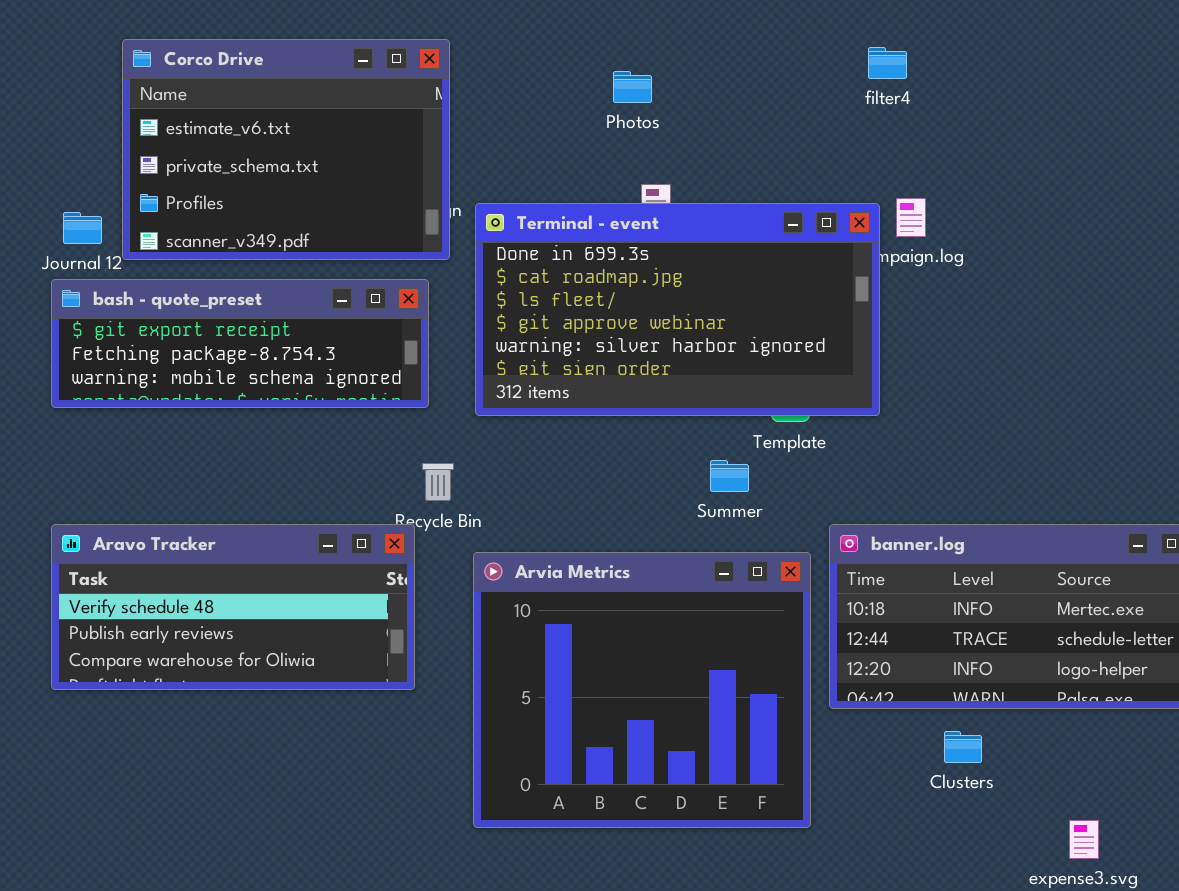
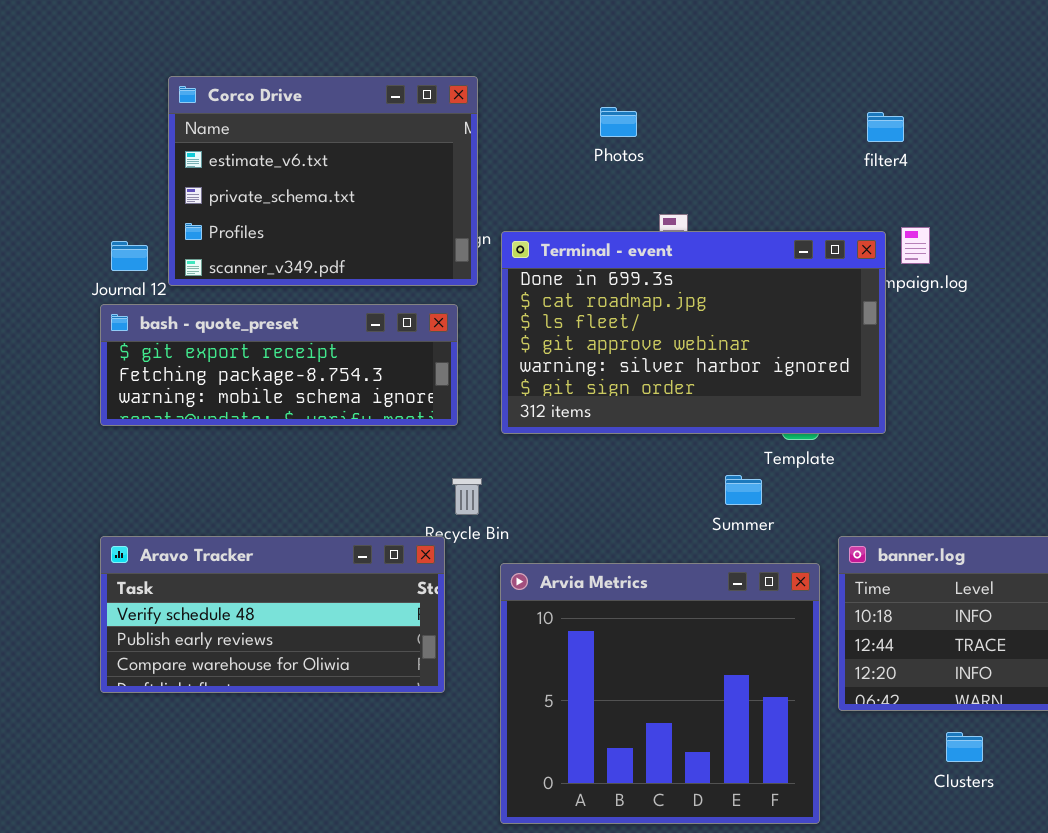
filter4: [868,47,907,79] -> [867,112,904,142], moved
Photos: [613,71,652,103] -> [600,107,637,137], moved

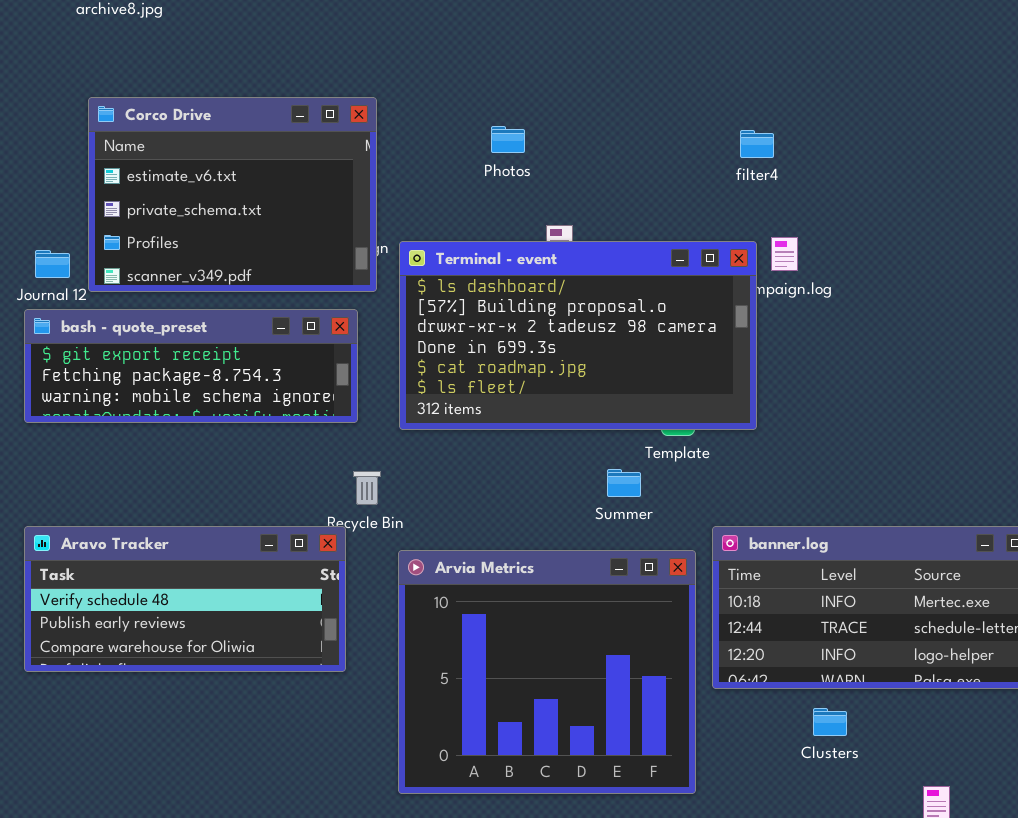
Terminal - event: [501,231,886,434] -> [399,241,757,430], scrolled up 3 rows

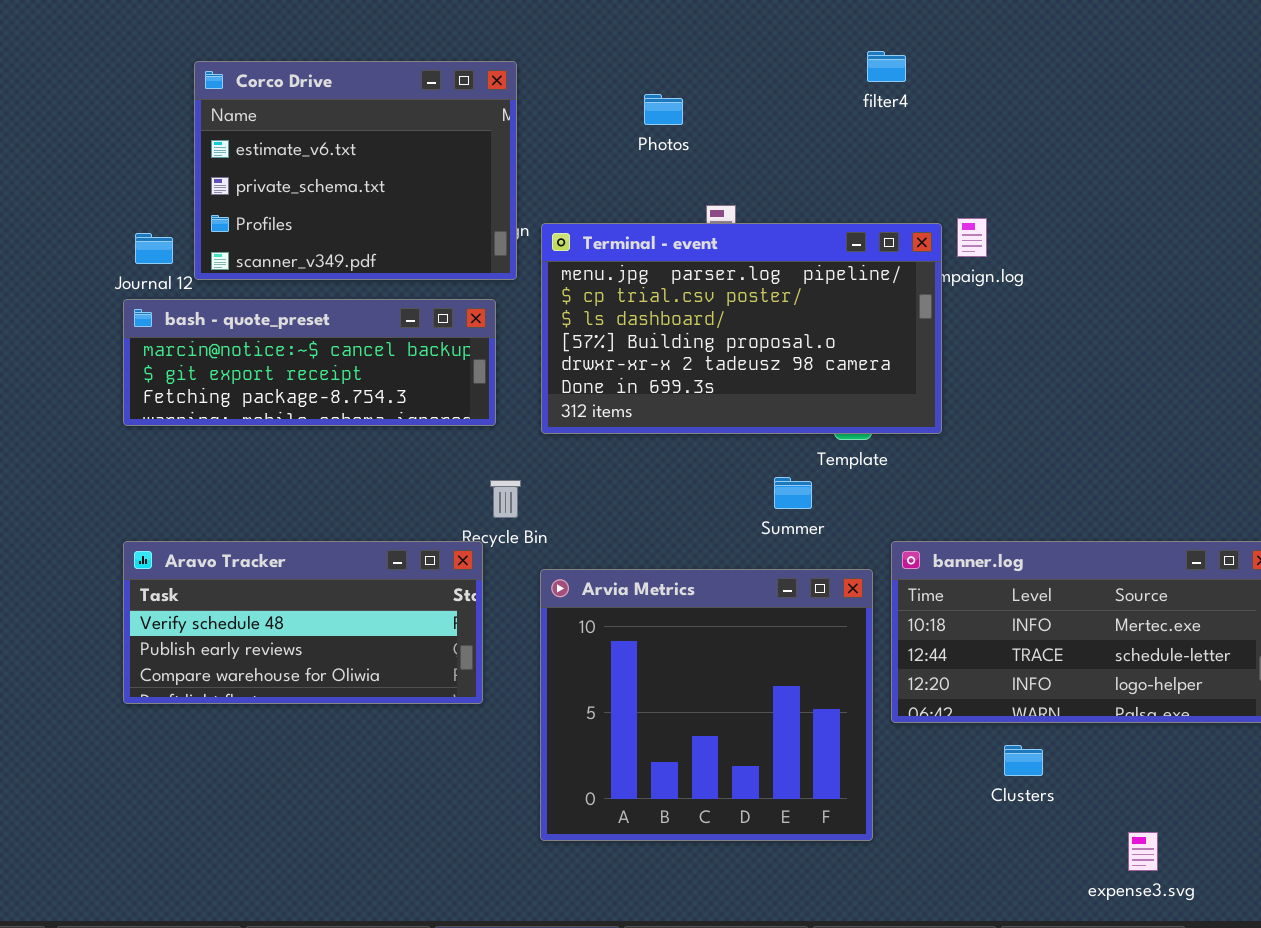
filter4: [740,130,774,158] -> [867,51,906,82], moved
Terminal - event: [399,241,757,430] -> [541,223,942,434], scrolled up 2 rows
bash - quote_preset: [24,309,358,423] -> [123,299,496,426], scrolled up 1 row

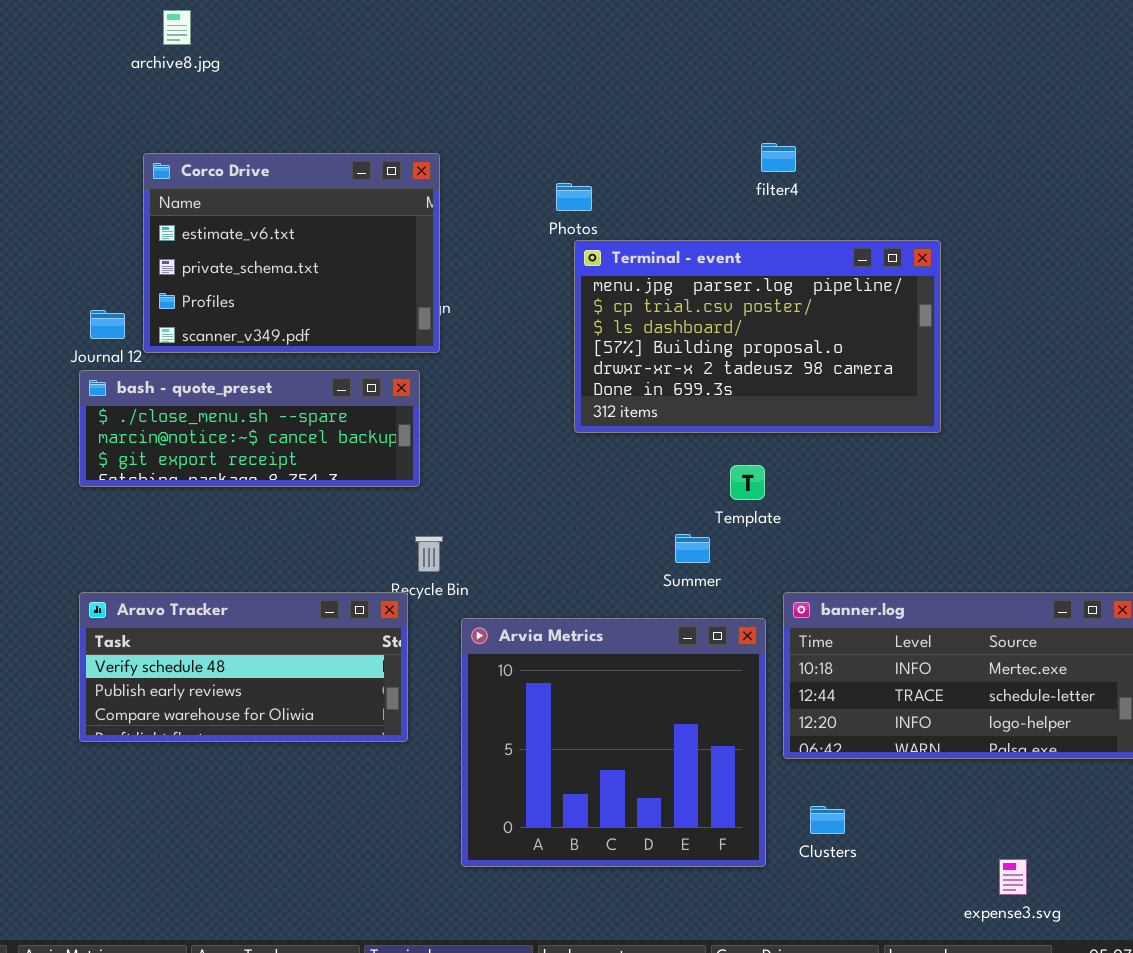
Terminal - event: [541,223,942,434] -> [574,240,941,433], moved
bash - quote_preset: [123,299,496,426] -> [79,370,420,487], scrolled up 1 row
Clusters: [1004,745,1043,776] -> [810,806,845,834], moved

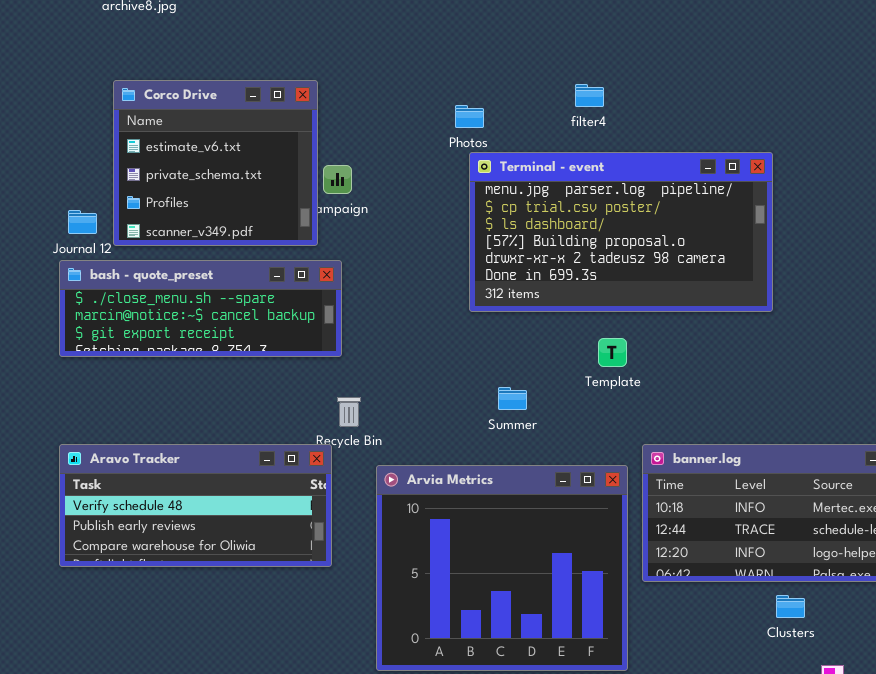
filter4: [761,143,796,172] -> [575,84,604,107], moved
Corco Drive: [143,153,440,353] -> [113,80,318,246], resized
Summer: [675,534,710,563] -> [498,387,527,410], moved
Clusters: [810,806,845,834] -> [776,595,805,618], moved

